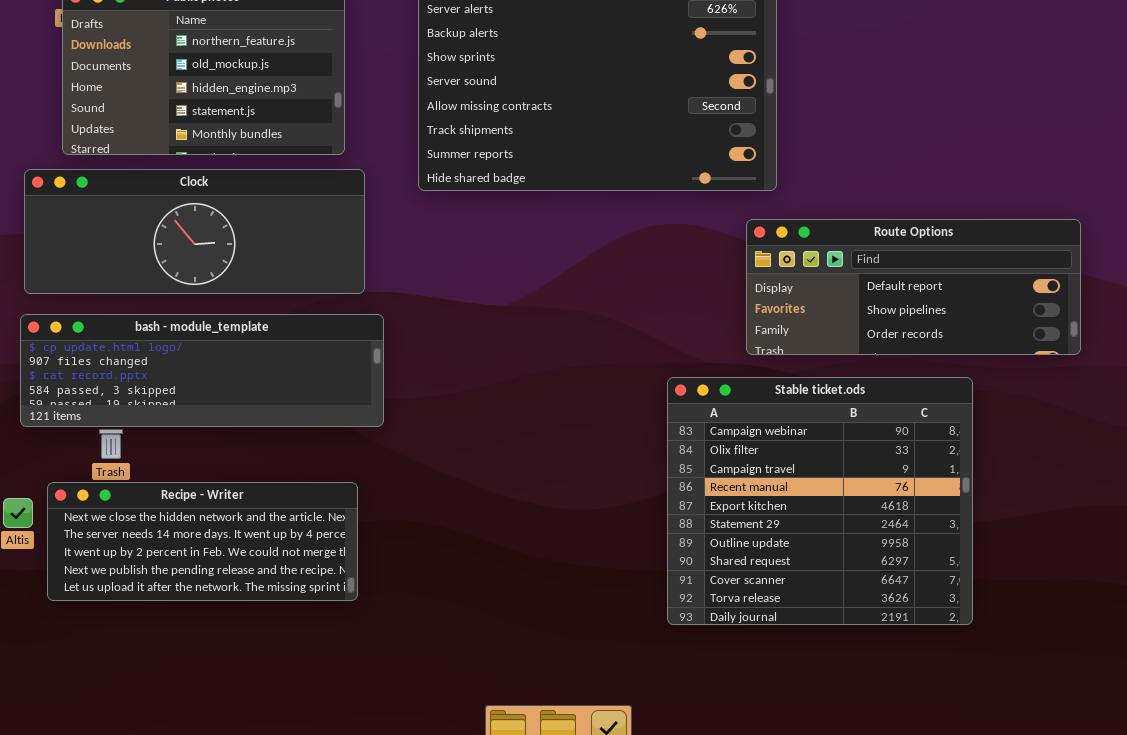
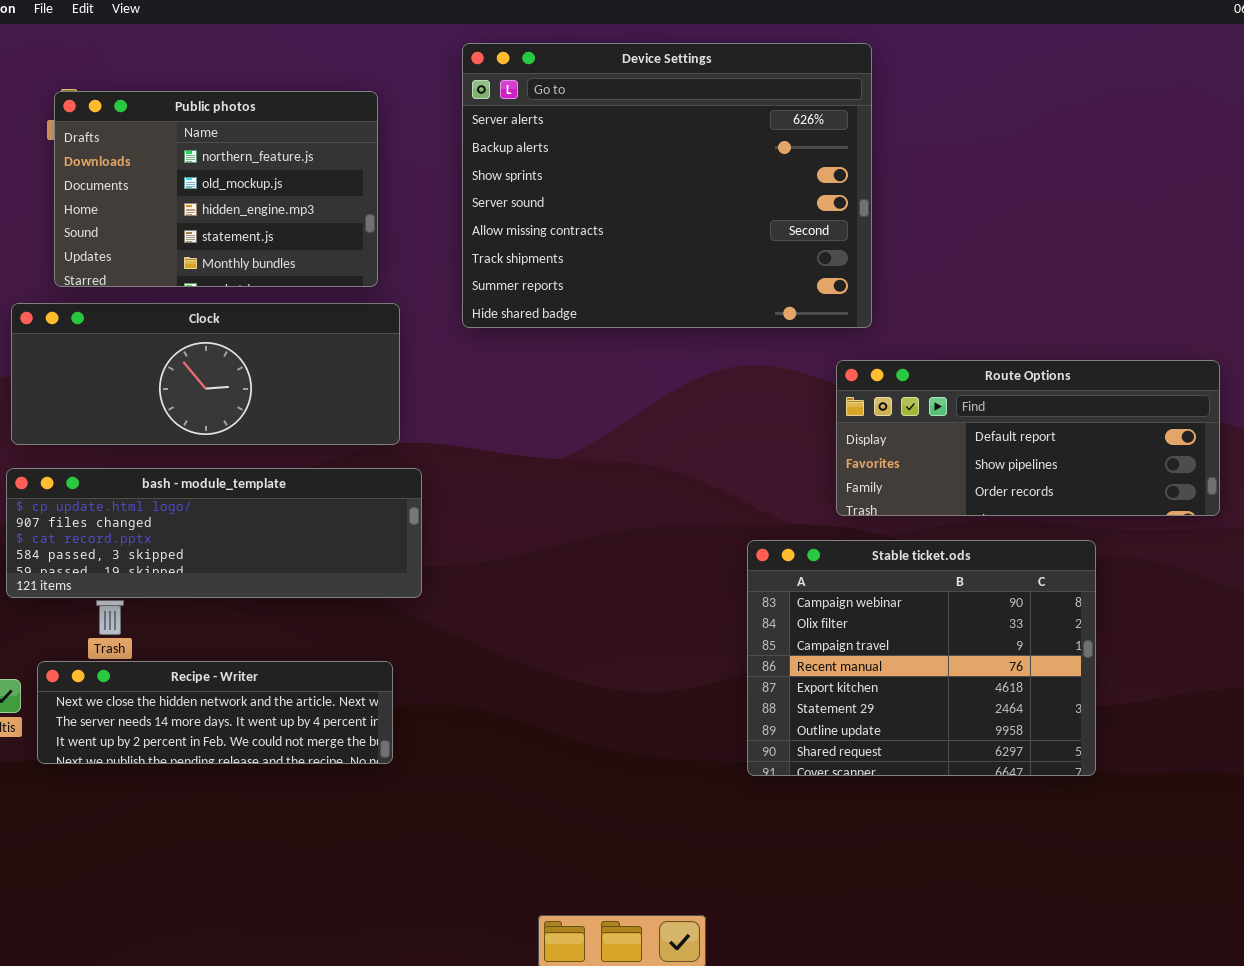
Stable ticket.ods: [667,377,973,625] -> [747,540,1096,776], resized
Recipe - Writer: [47,482,358,601] -> [37,661,393,764], resized

